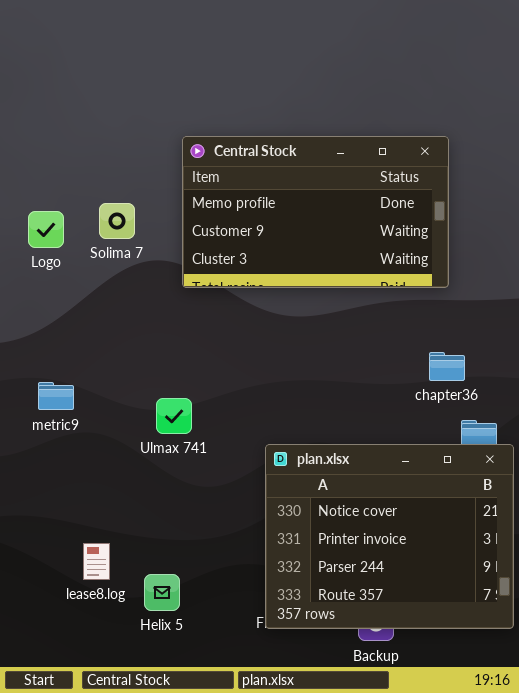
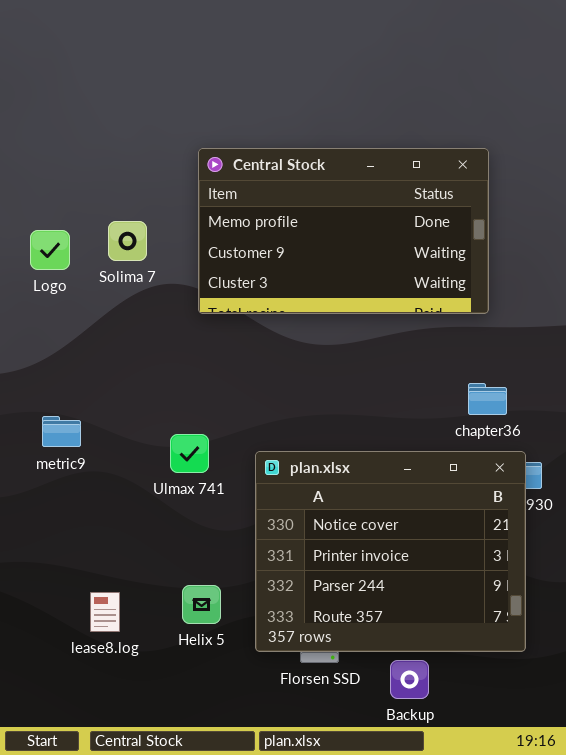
plan.xlsx: [265,444,514,629] -> [255,451,526,652], moved
Helix 5: [144,574,180,611] -> [182,585,221,624], moved

